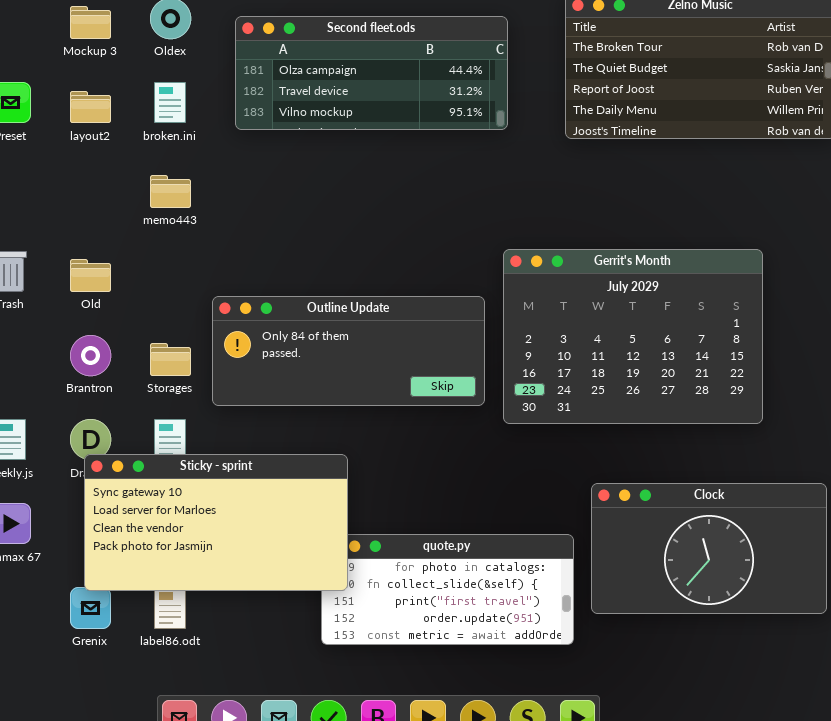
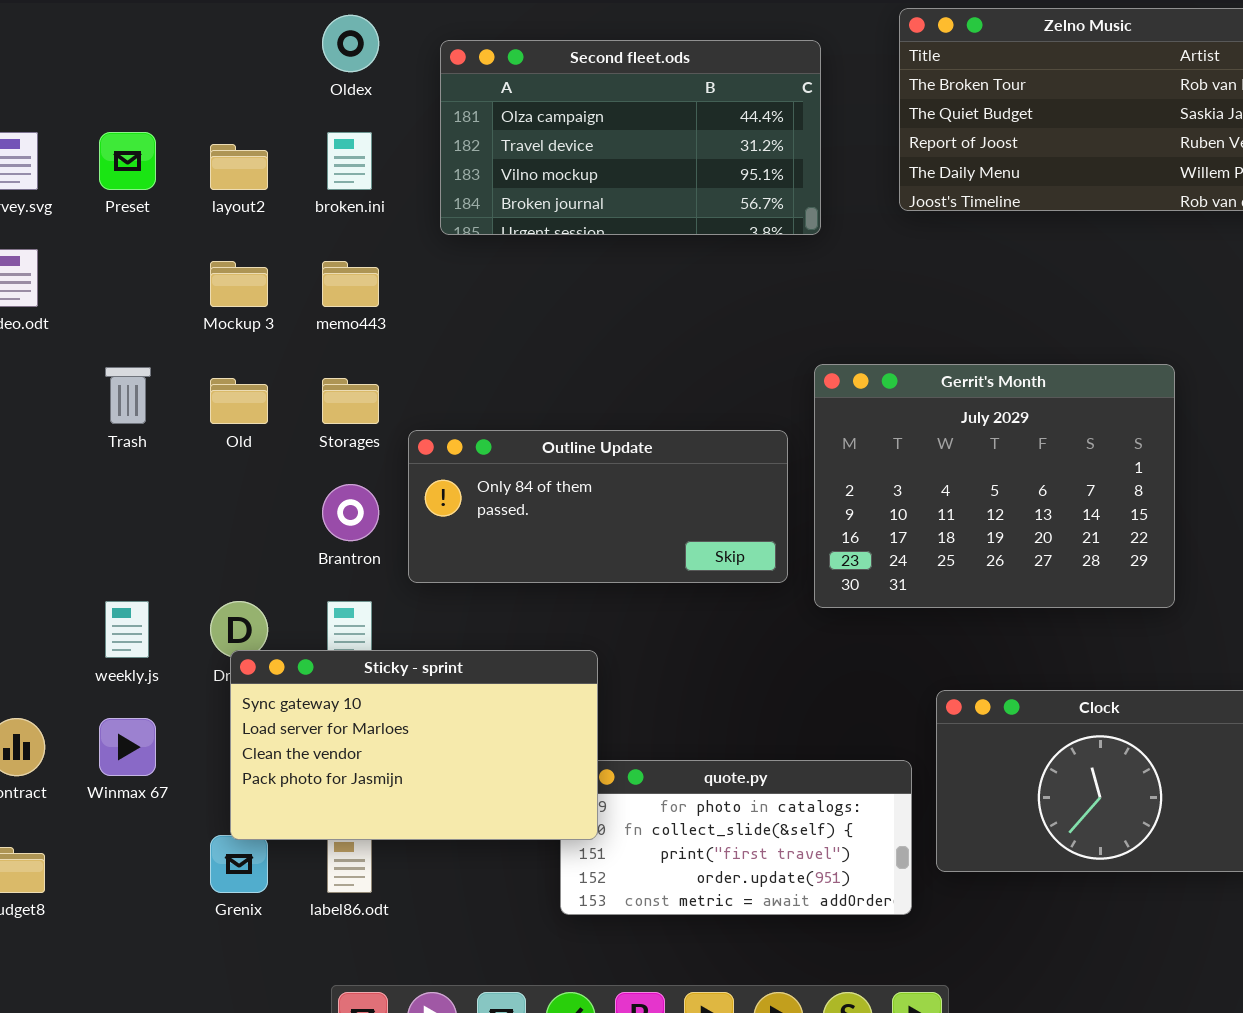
Mockup 3: [70,6,111,39] -> [210,261,268,307], moved
Second fleet.ods: [235,16,508,130] -> [440,40,821,235], resized
Brantron: [70,335,111,376] -> [322,484,379,541], moved
Storages: [150,343,191,376] -> [322,378,379,424], moved

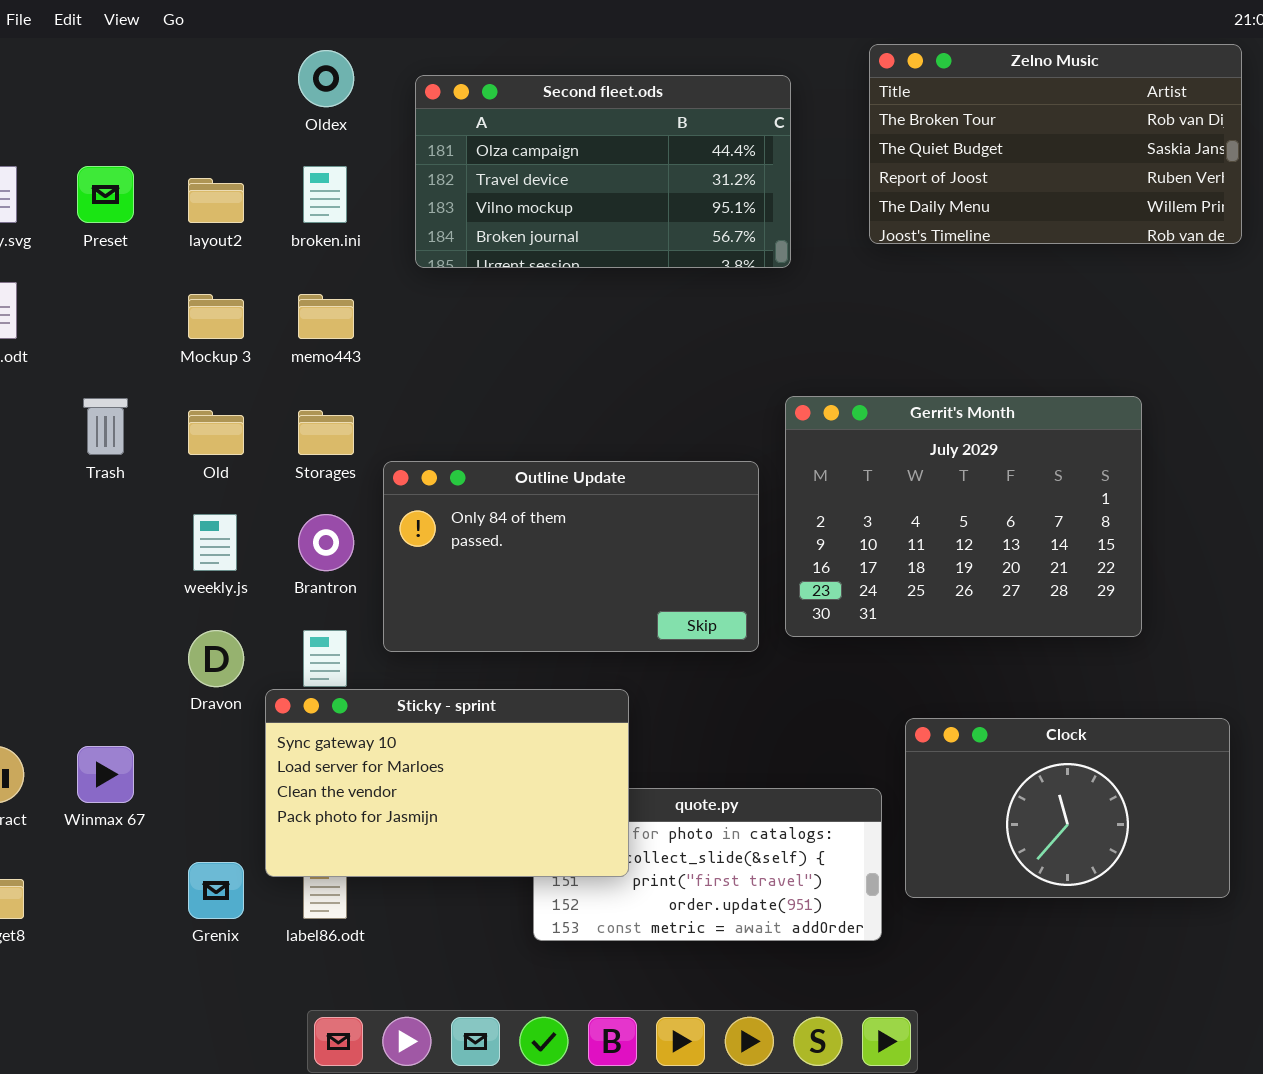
Outline Update: [408,430,788,583] -> [383,461,759,652], resized
weekly.js: [105,601,149,658] -> [193,514,237,571], moved
Sticky - sprint: [230,650,598,840] -> [265,689,629,877], moved

